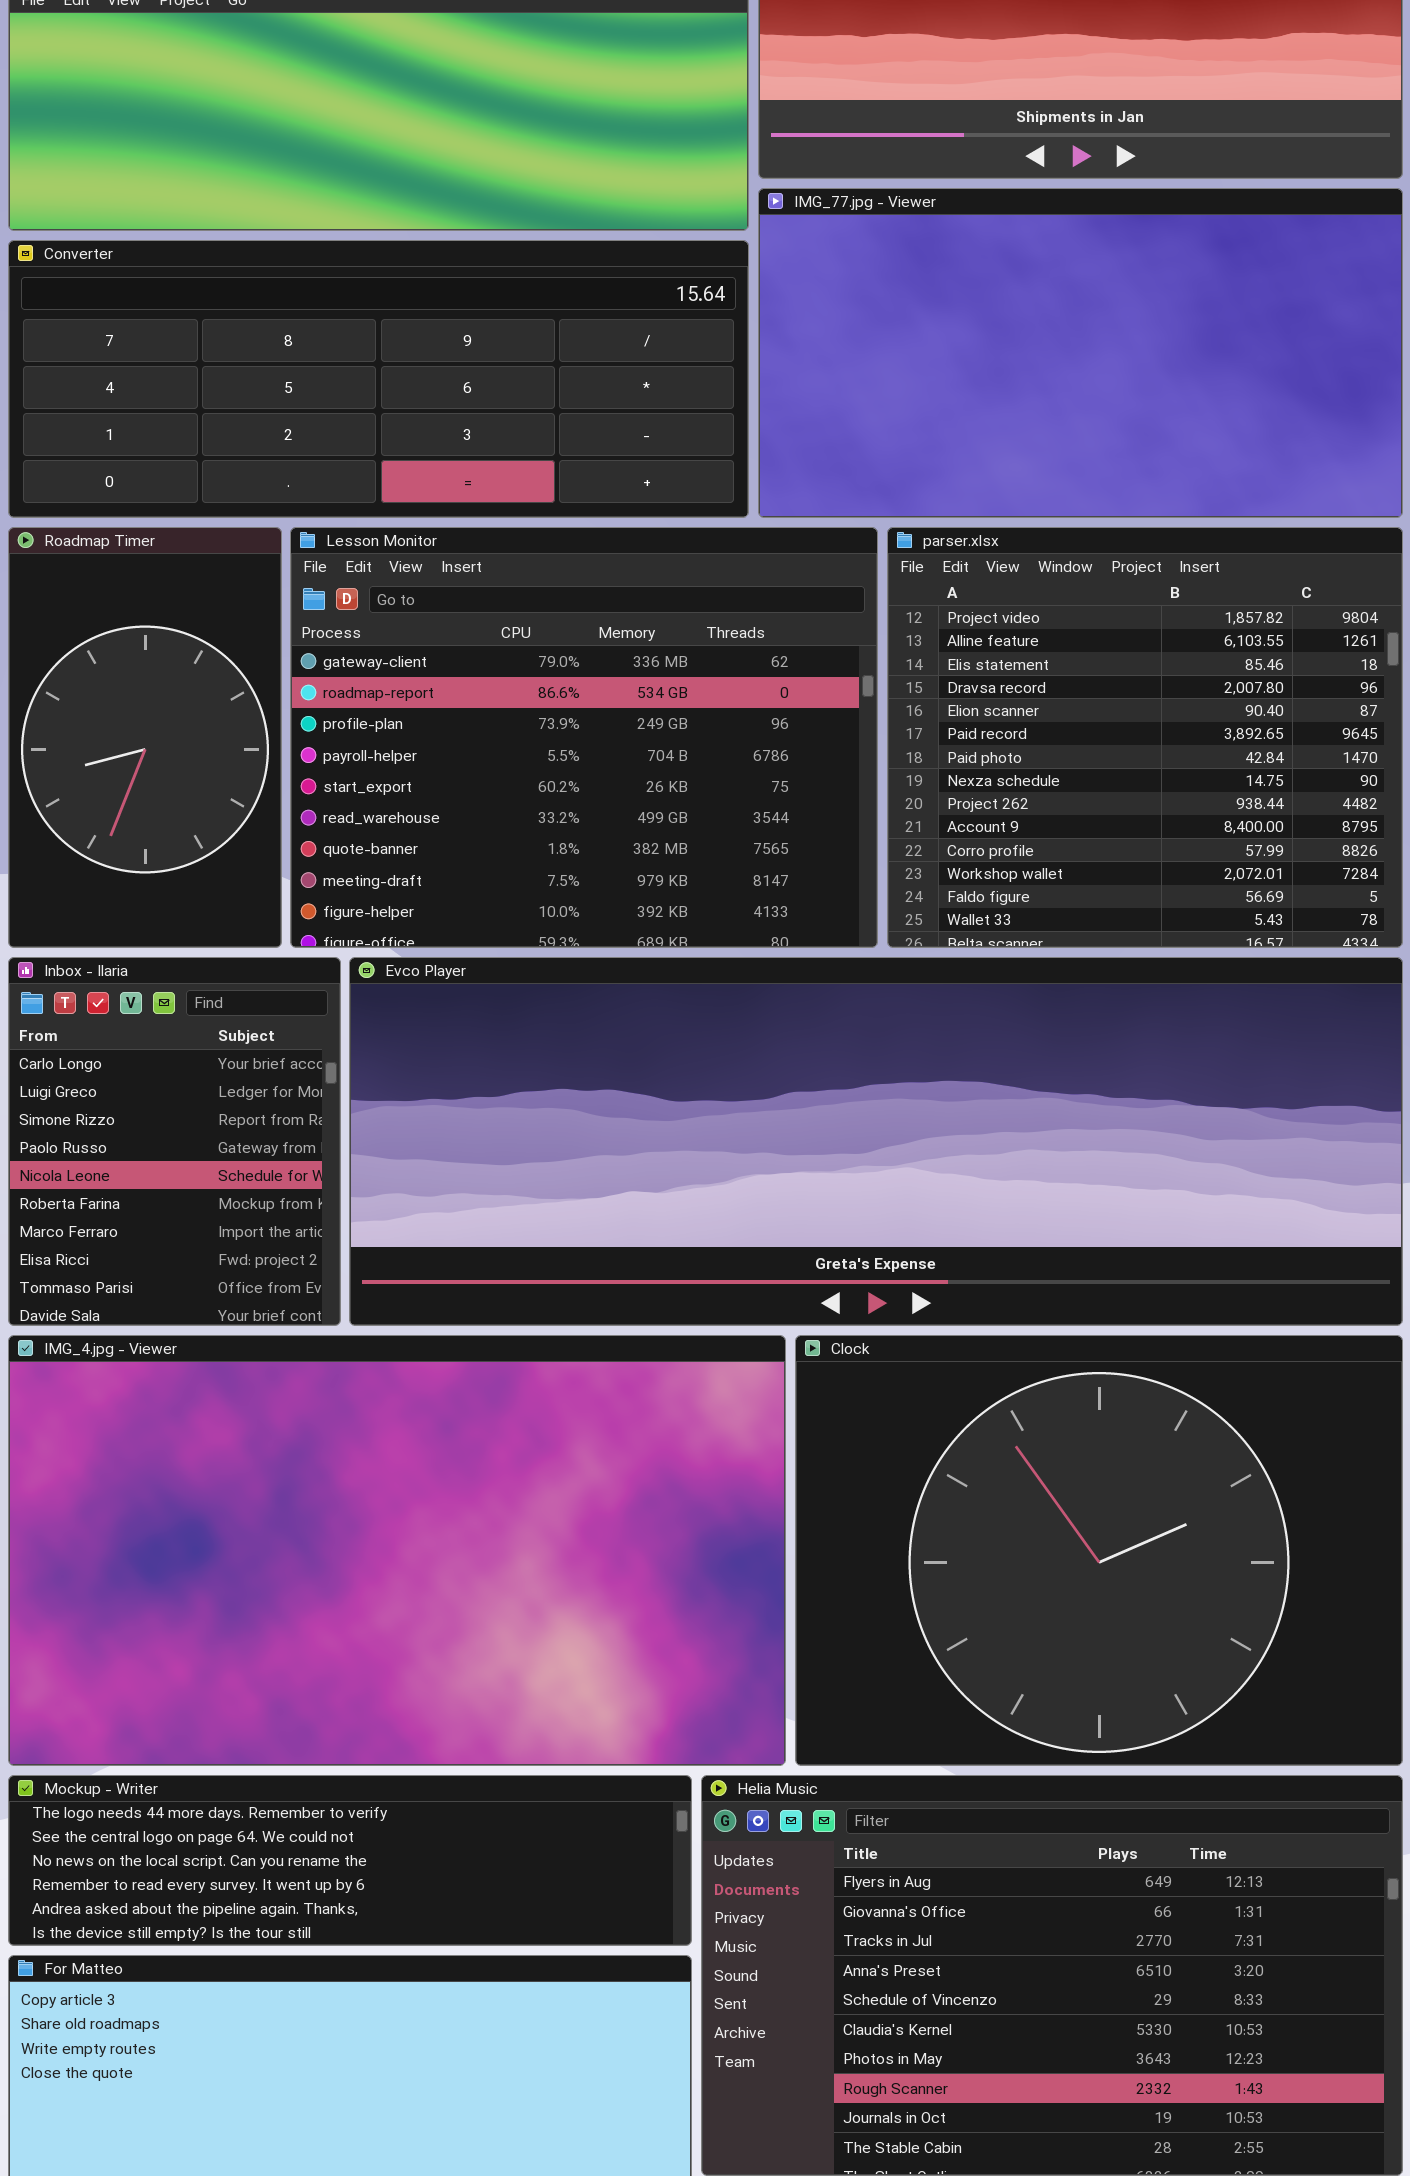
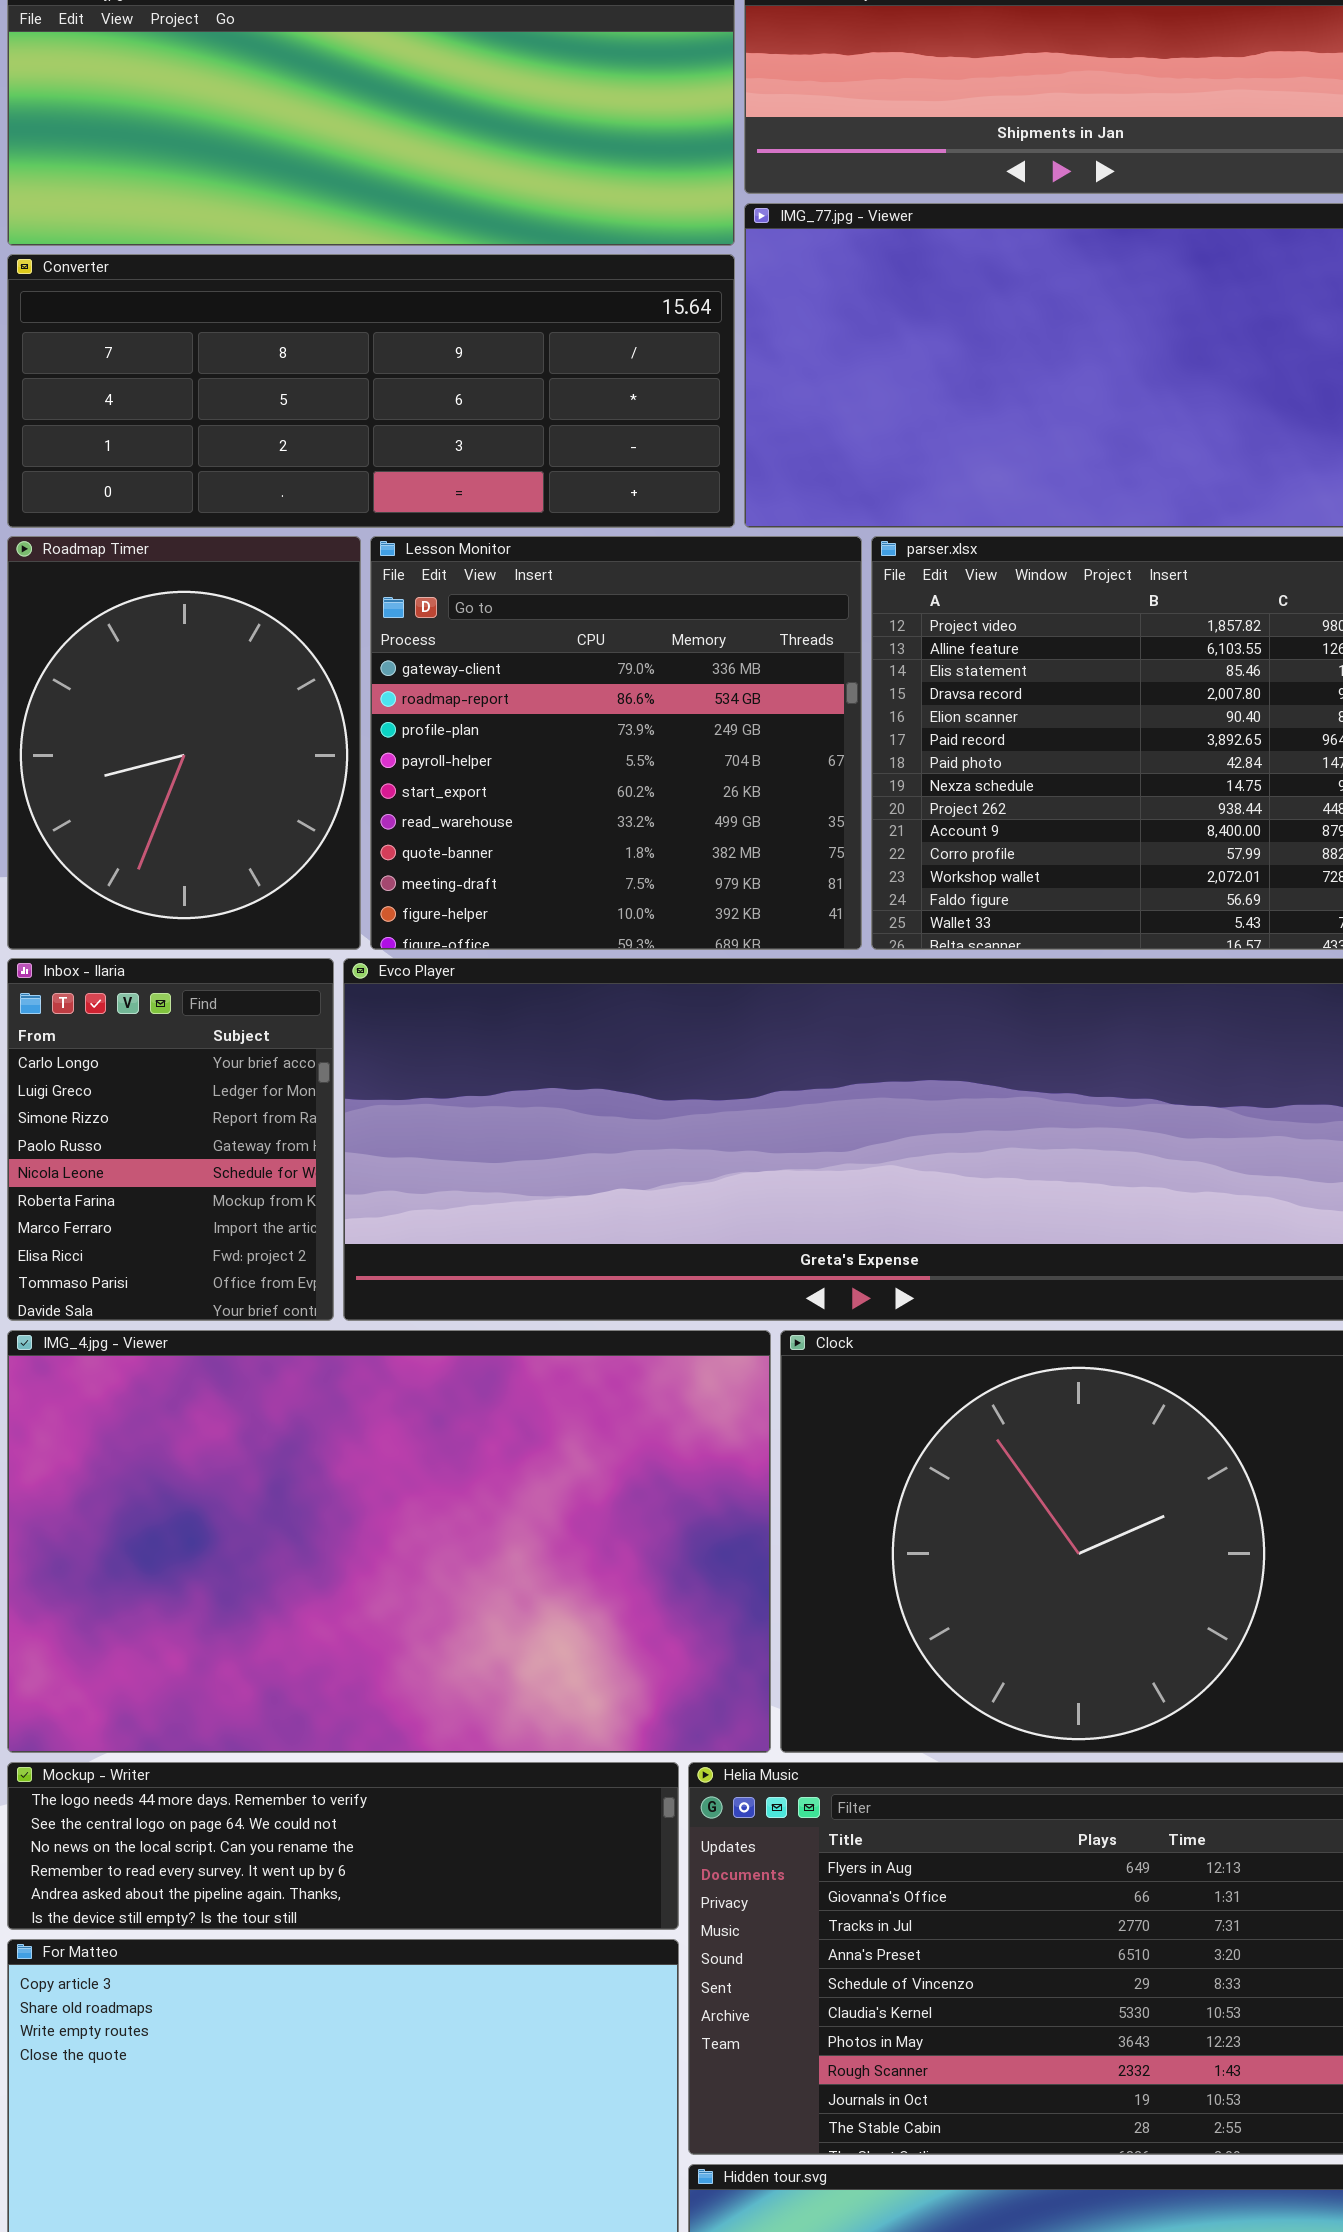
Roadmap Timer: [8,527,282,948] -> [7,536,361,950], resized
Lesson Monitor: [290,527,878,948] -> [370,536,862,950], resized

